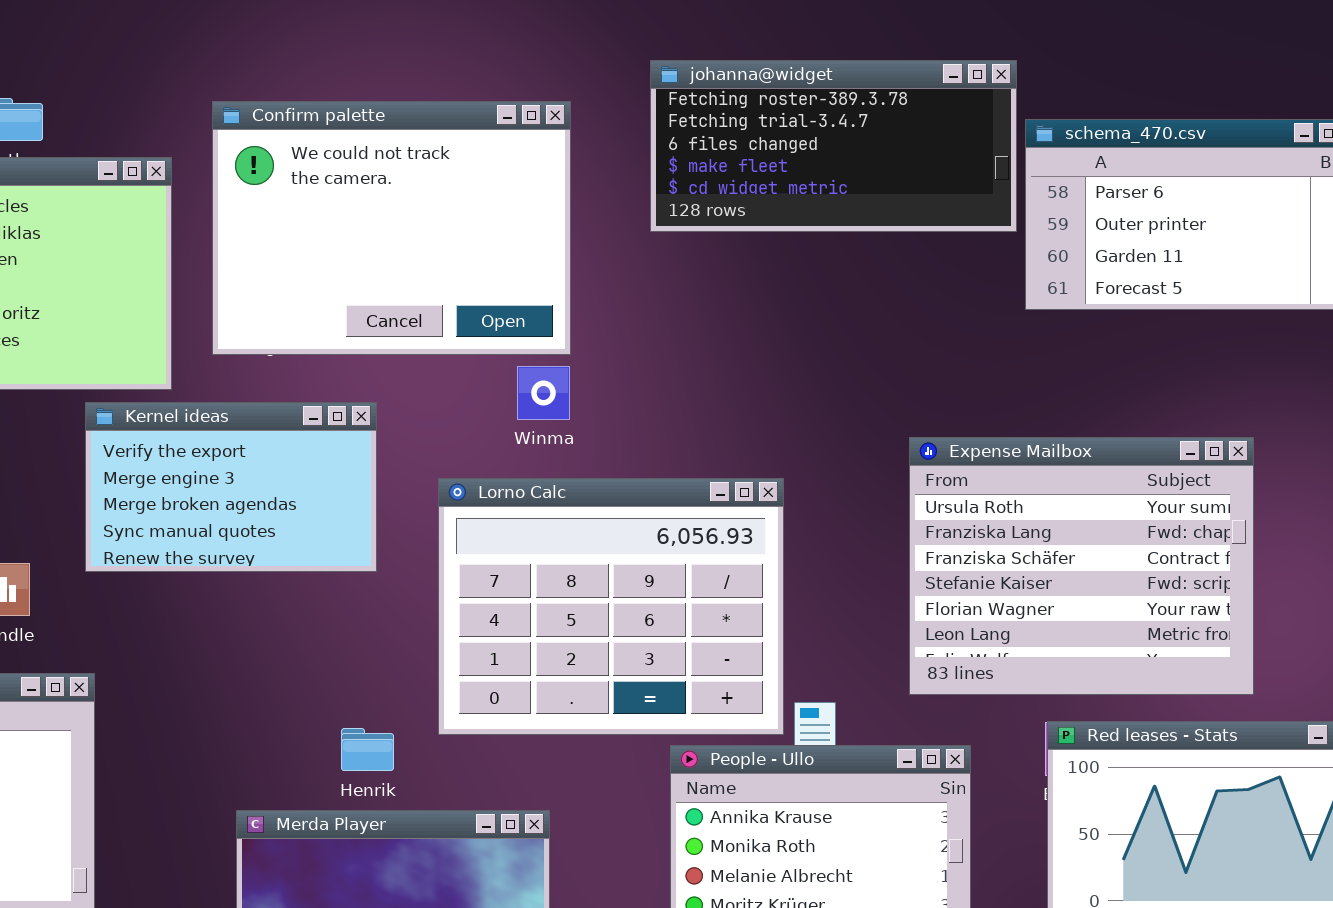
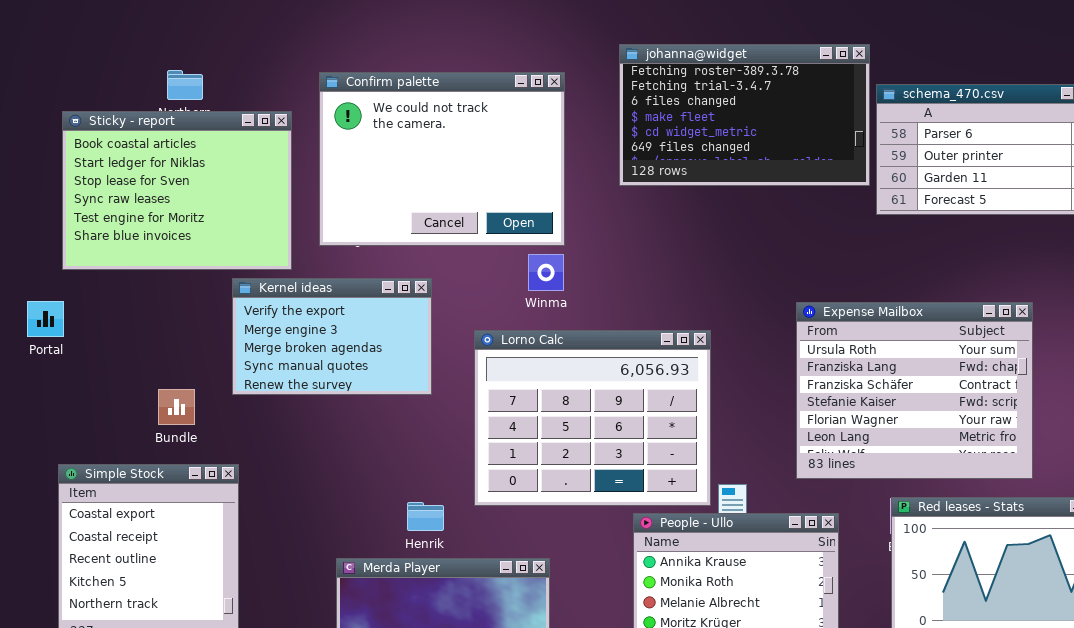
johanna@widget: [650,60,1017,232] -> [619,44,870,186], resized

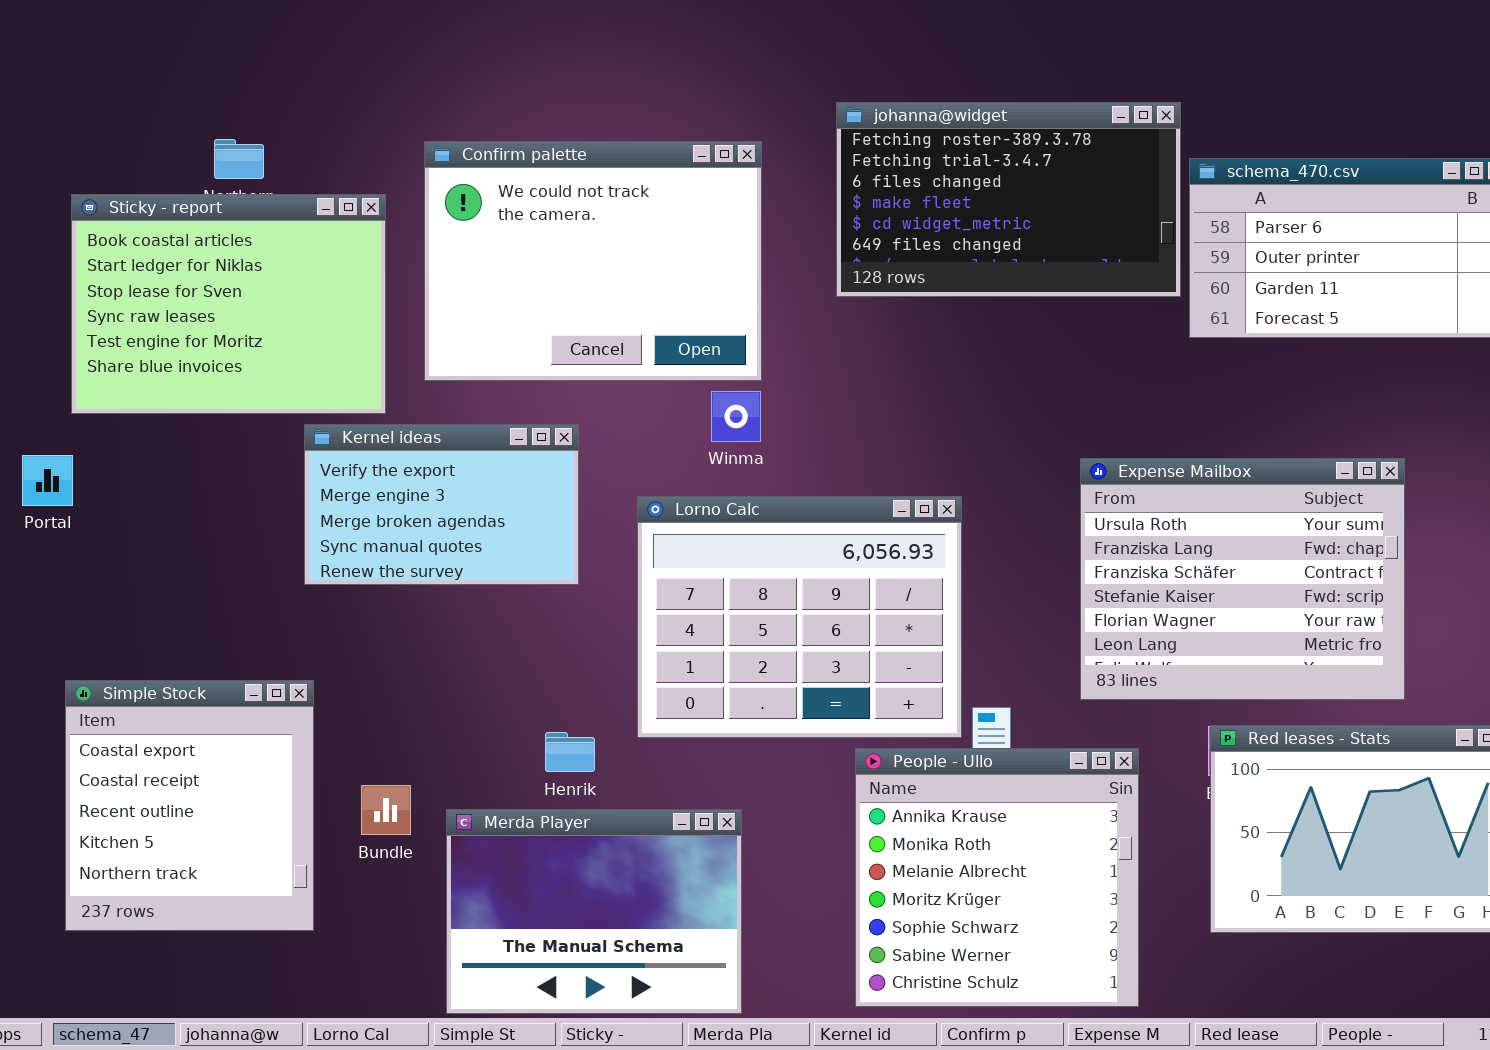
Bundle: [158,389,195,425] -> [361,785,411,835], moved

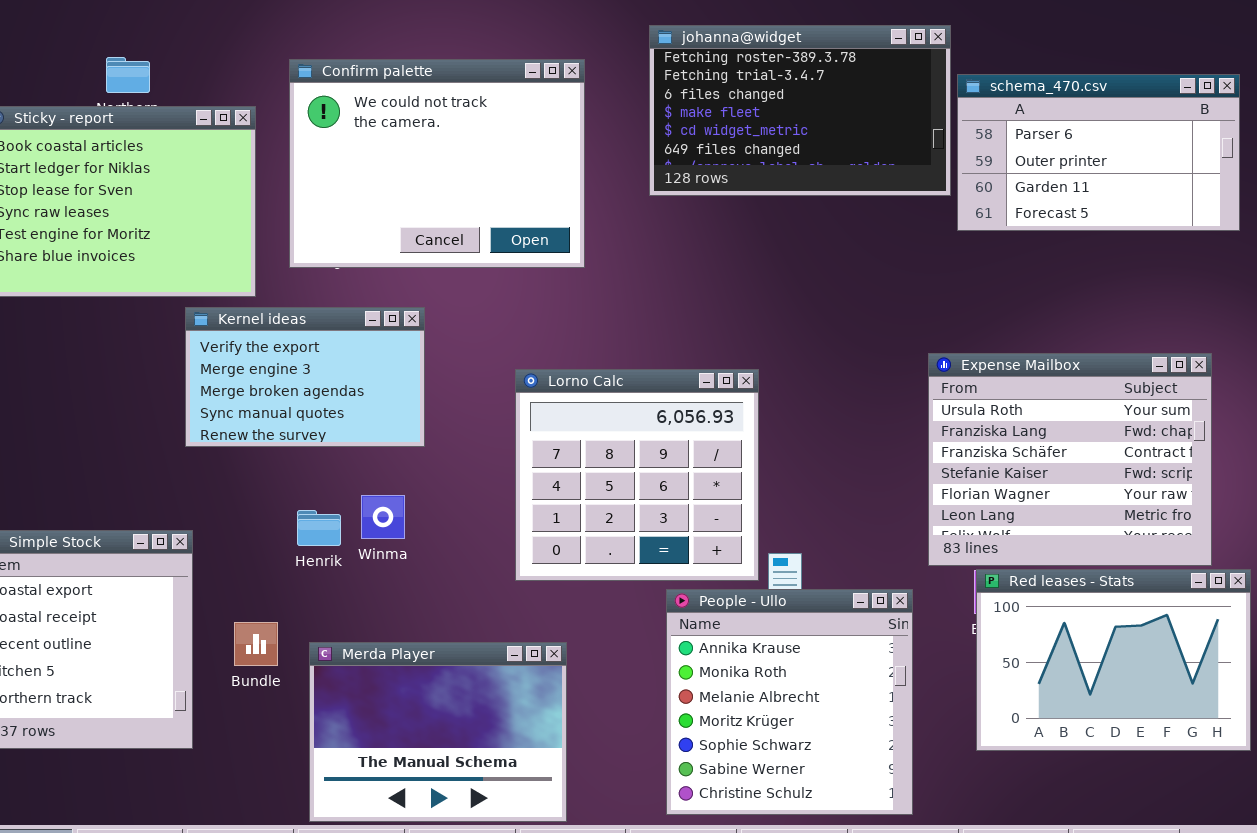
Winma: [711,391,761,442] -> [361,495,405,539], moved
Expense Mailbox: [1080,458,1405,700] -> [928,353,1212,566], moved
Lorno Calc: [637,496,962,738] -> [515,369,759,581], resized
Henrik: [545,732,595,772] -> [297,510,341,546], moved

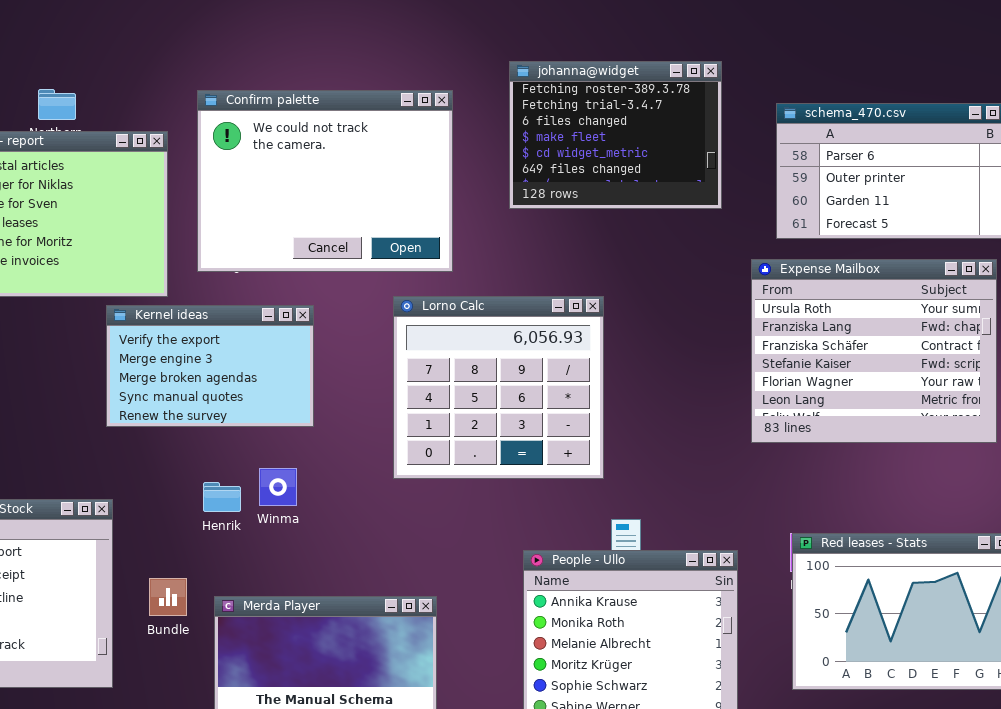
johanna@widget: [649,25,951,196] -> [509,61,722,209], resized
Expense Mailbox: [928,353,1212,566] -> [751,259,997,443], moved
Lorno Calc: [515,369,759,581] -> [393,296,604,479], moved

